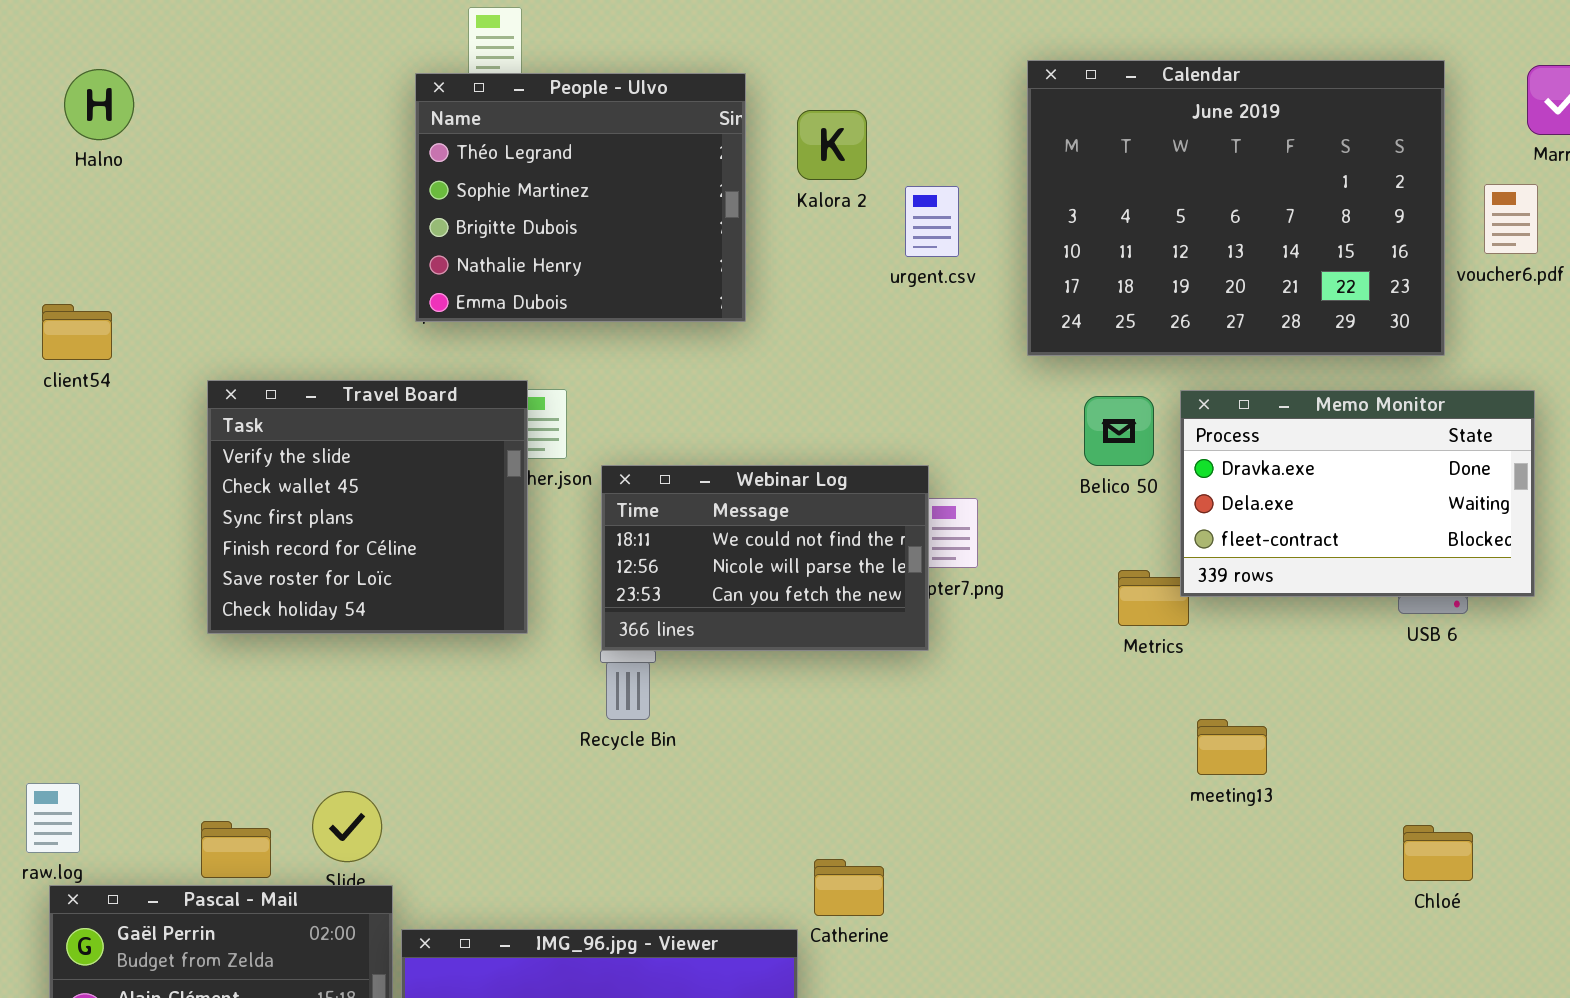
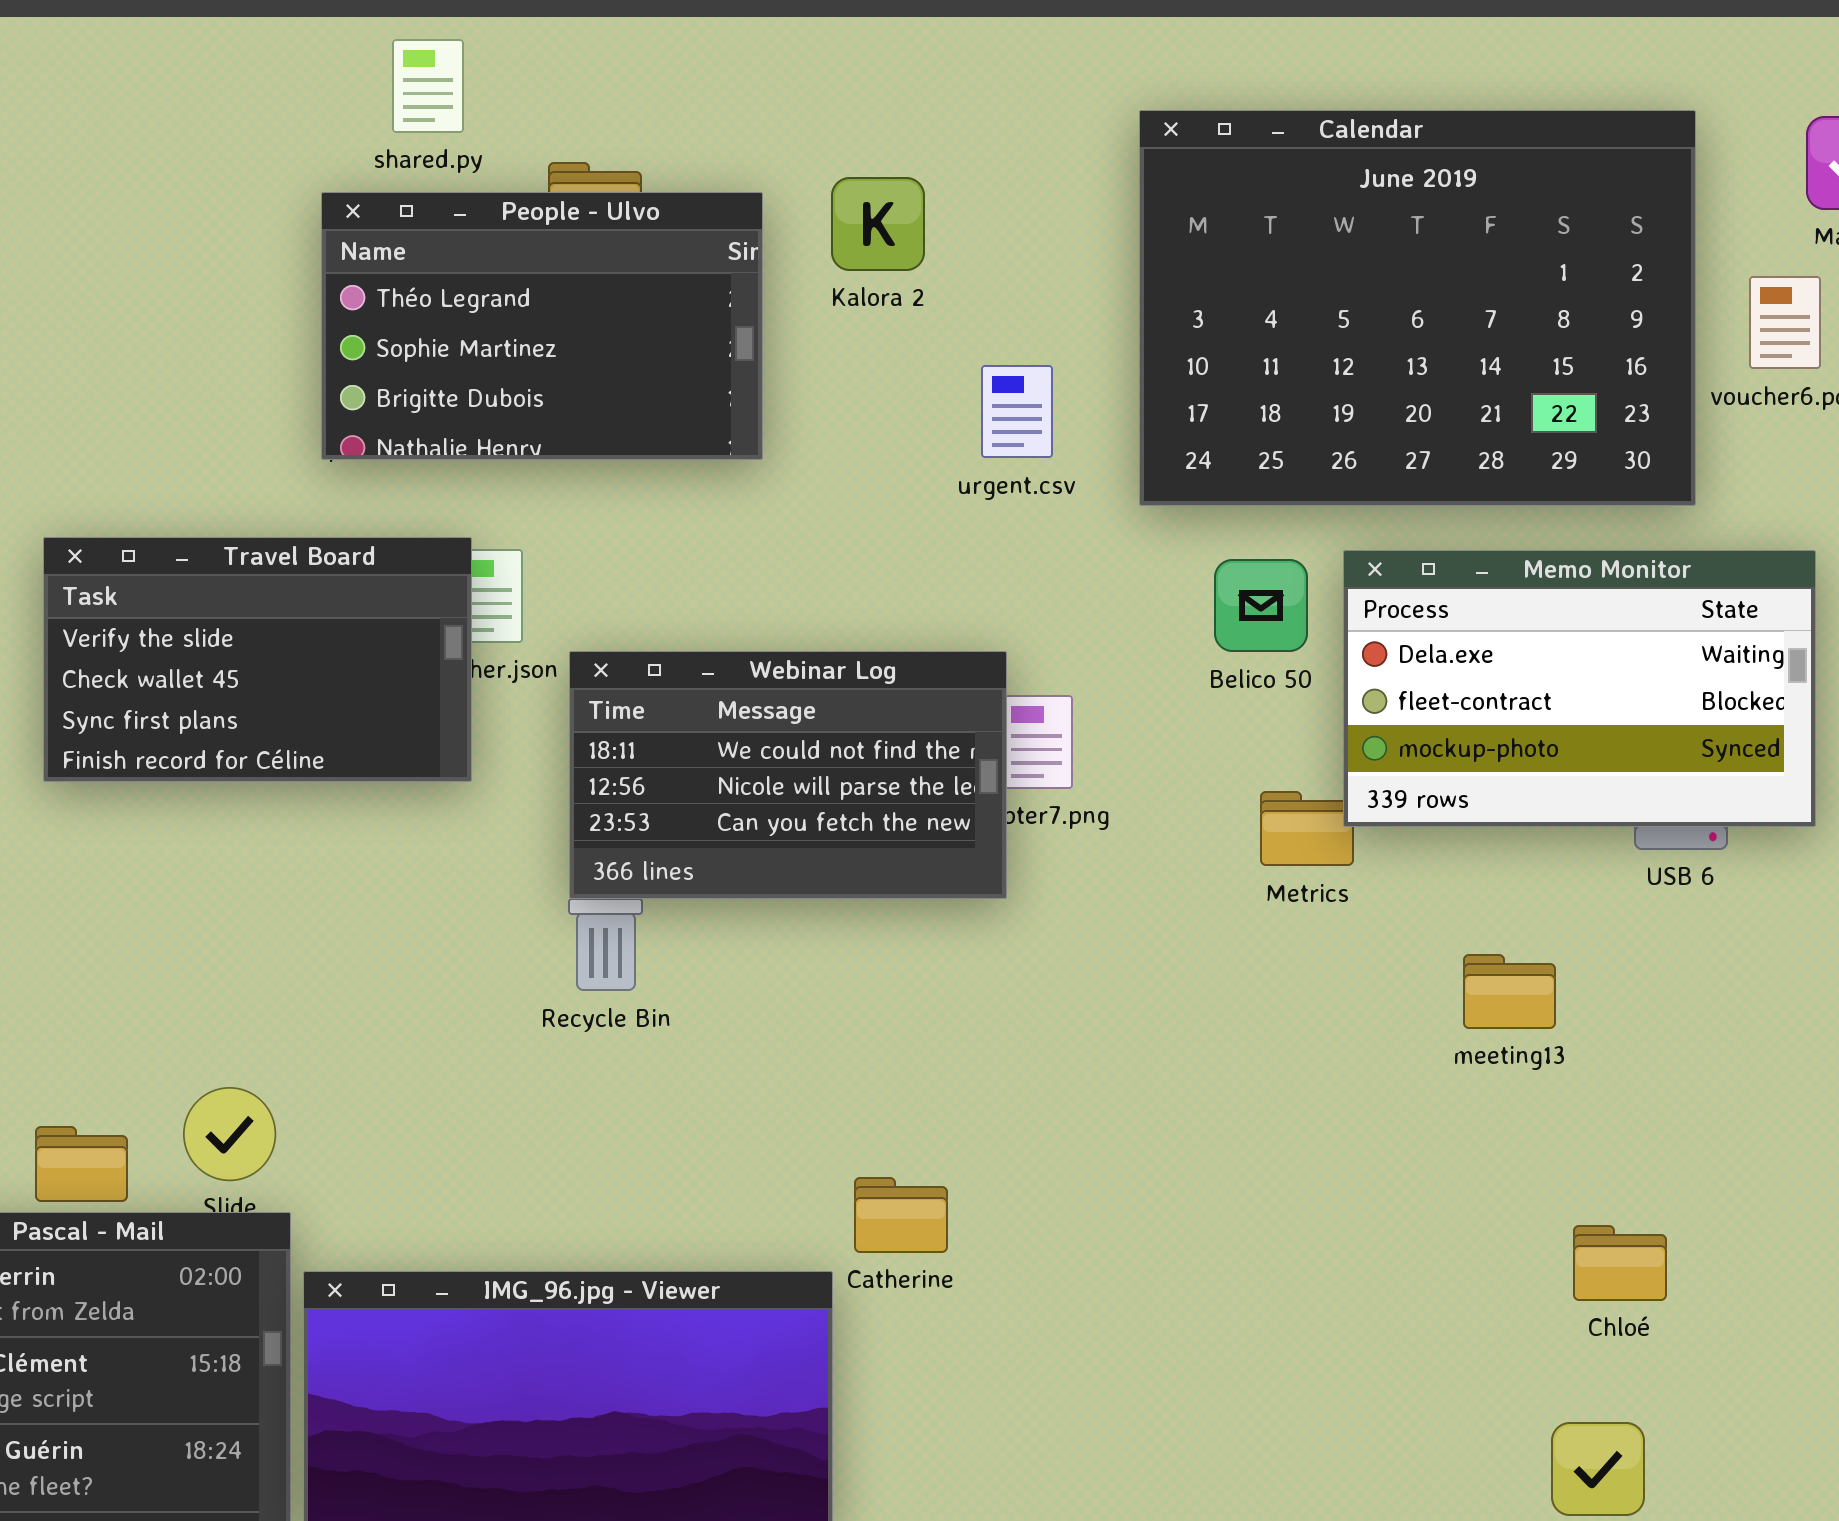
People - Ulvo: [415,73,746,322] -> [321,192,763,460], resized
urgent.csv: [905,186,959,257] -> [981,365,1053,458], moved
Travel Board: [207,380,528,634] -> [43,537,472,782], resized
Memo Monitor: [1180,390,1535,597] -> [1343,550,1816,827], scrolled down 1 row
meeting13: [1197,719,1267,775] -> [1463,954,1556,1029], moved
Chloé: [1403,825,1473,881] -> [1573,1225,1667,1301], moved

